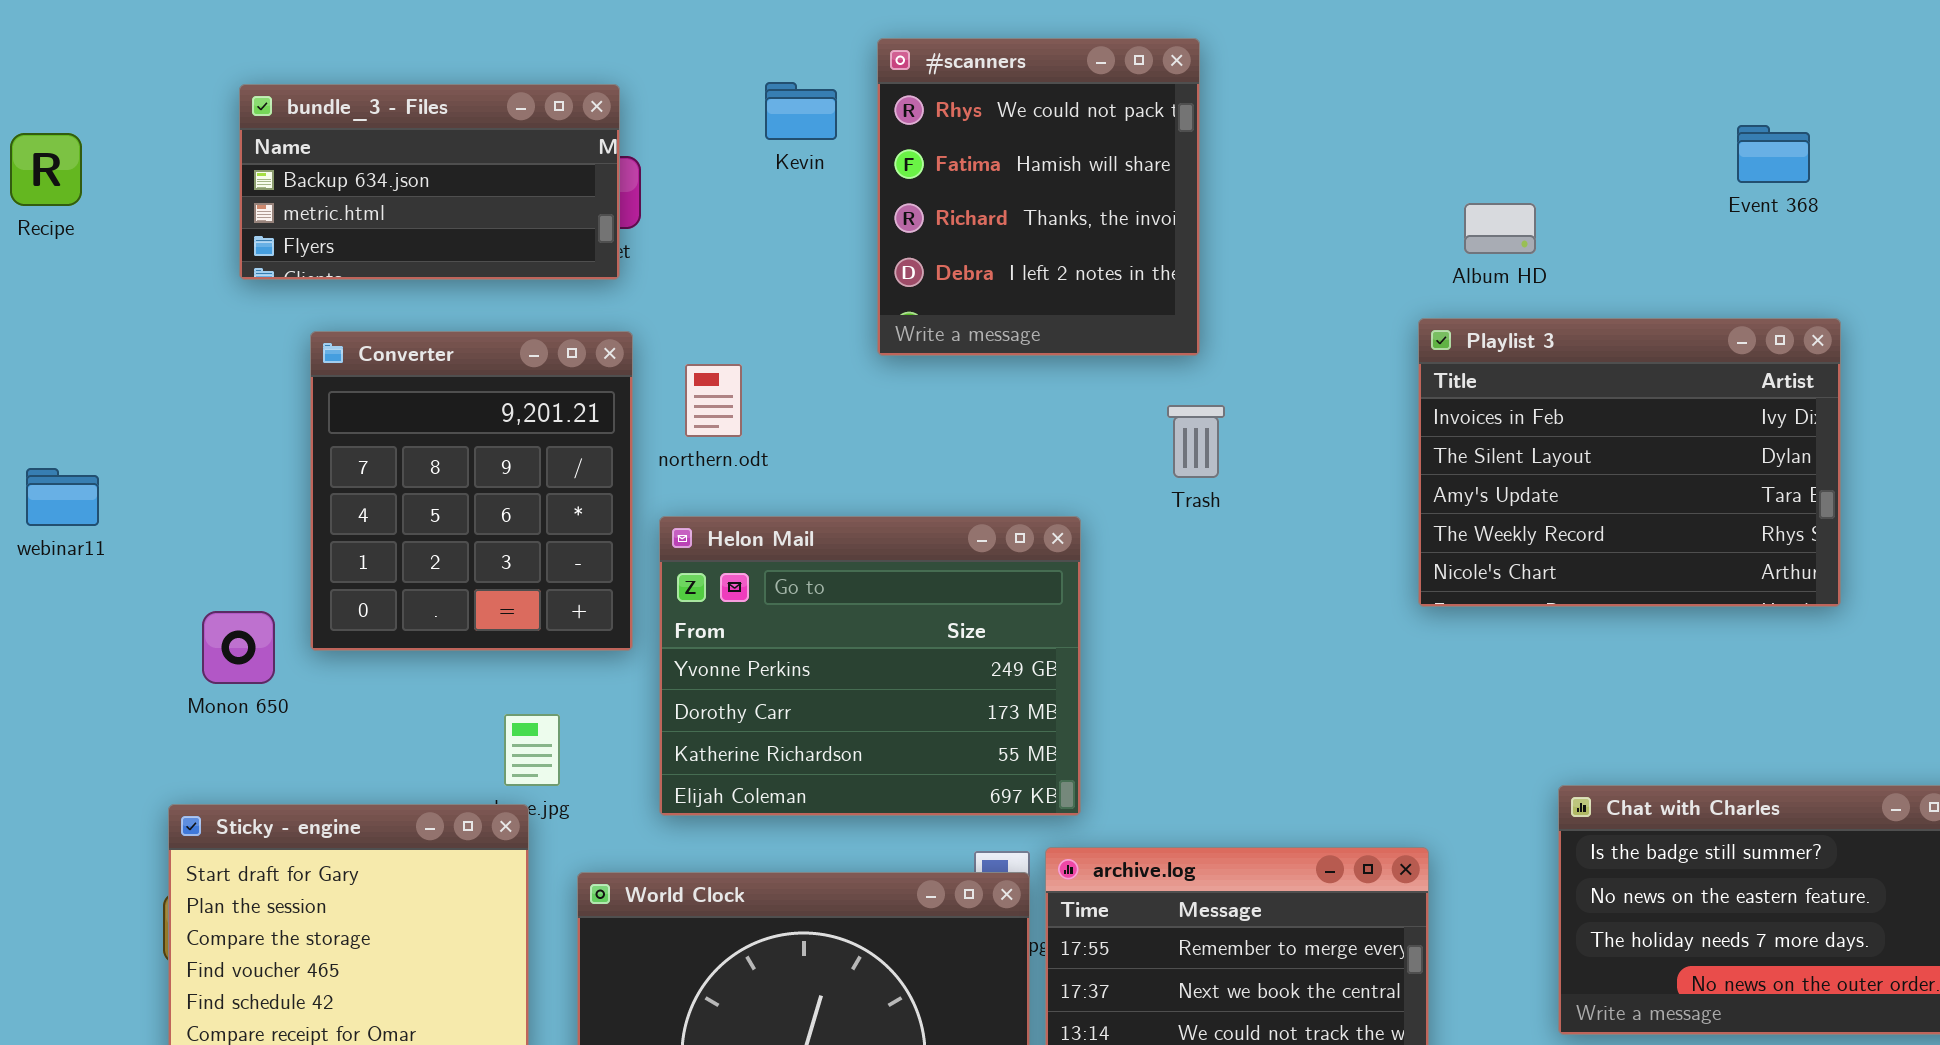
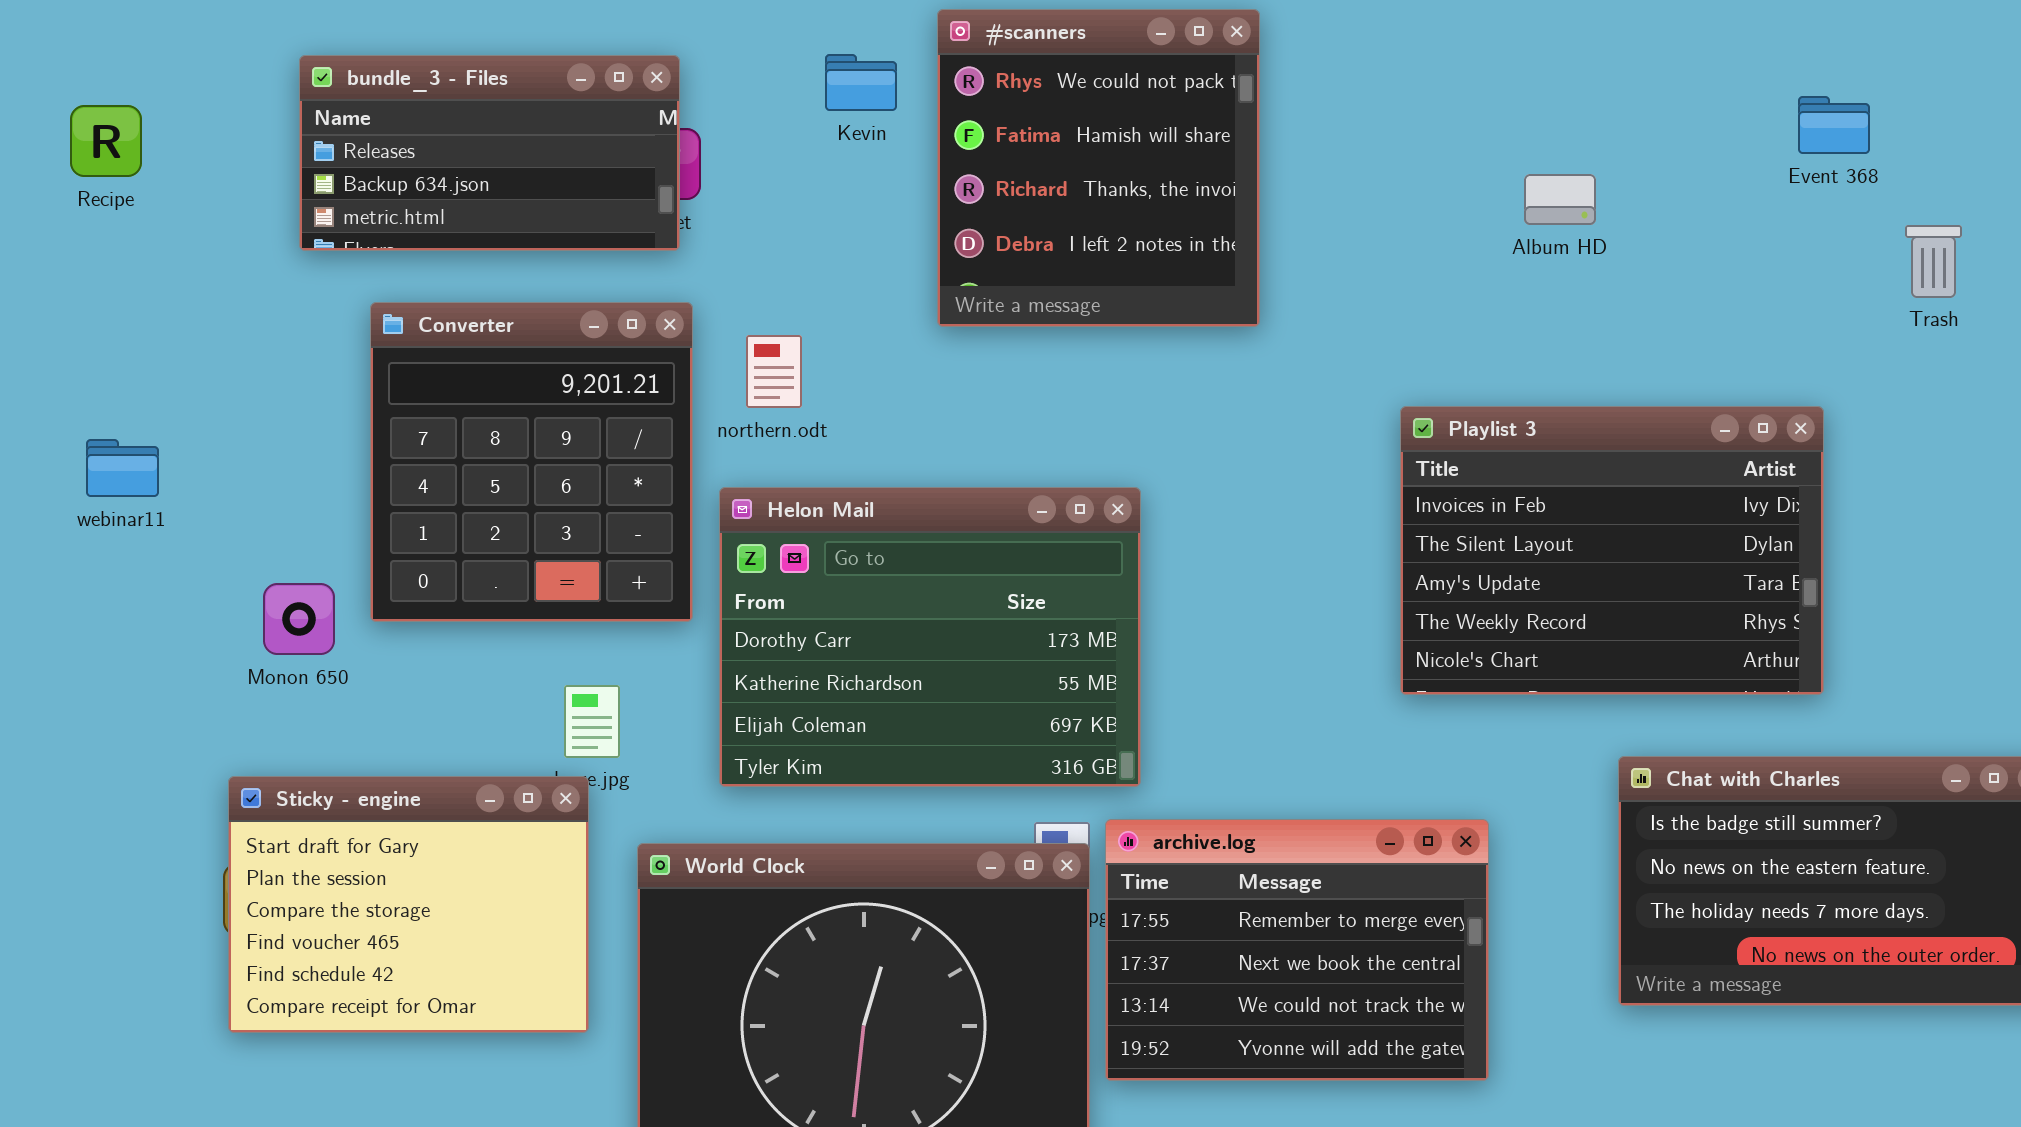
bundle_3 - Files: [239,84,620,280] -> [299,55,680,251], scrolled up 1 row
Playlist 3: [1418,318,1841,607] -> [1400,406,1824,695], moved
Trash: [1167,405,1225,478] -> [1905,225,1962,298], moved
Helon Mail: [659,516,1081,816] -> [719,487,1141,787], scrolled down 1 row

